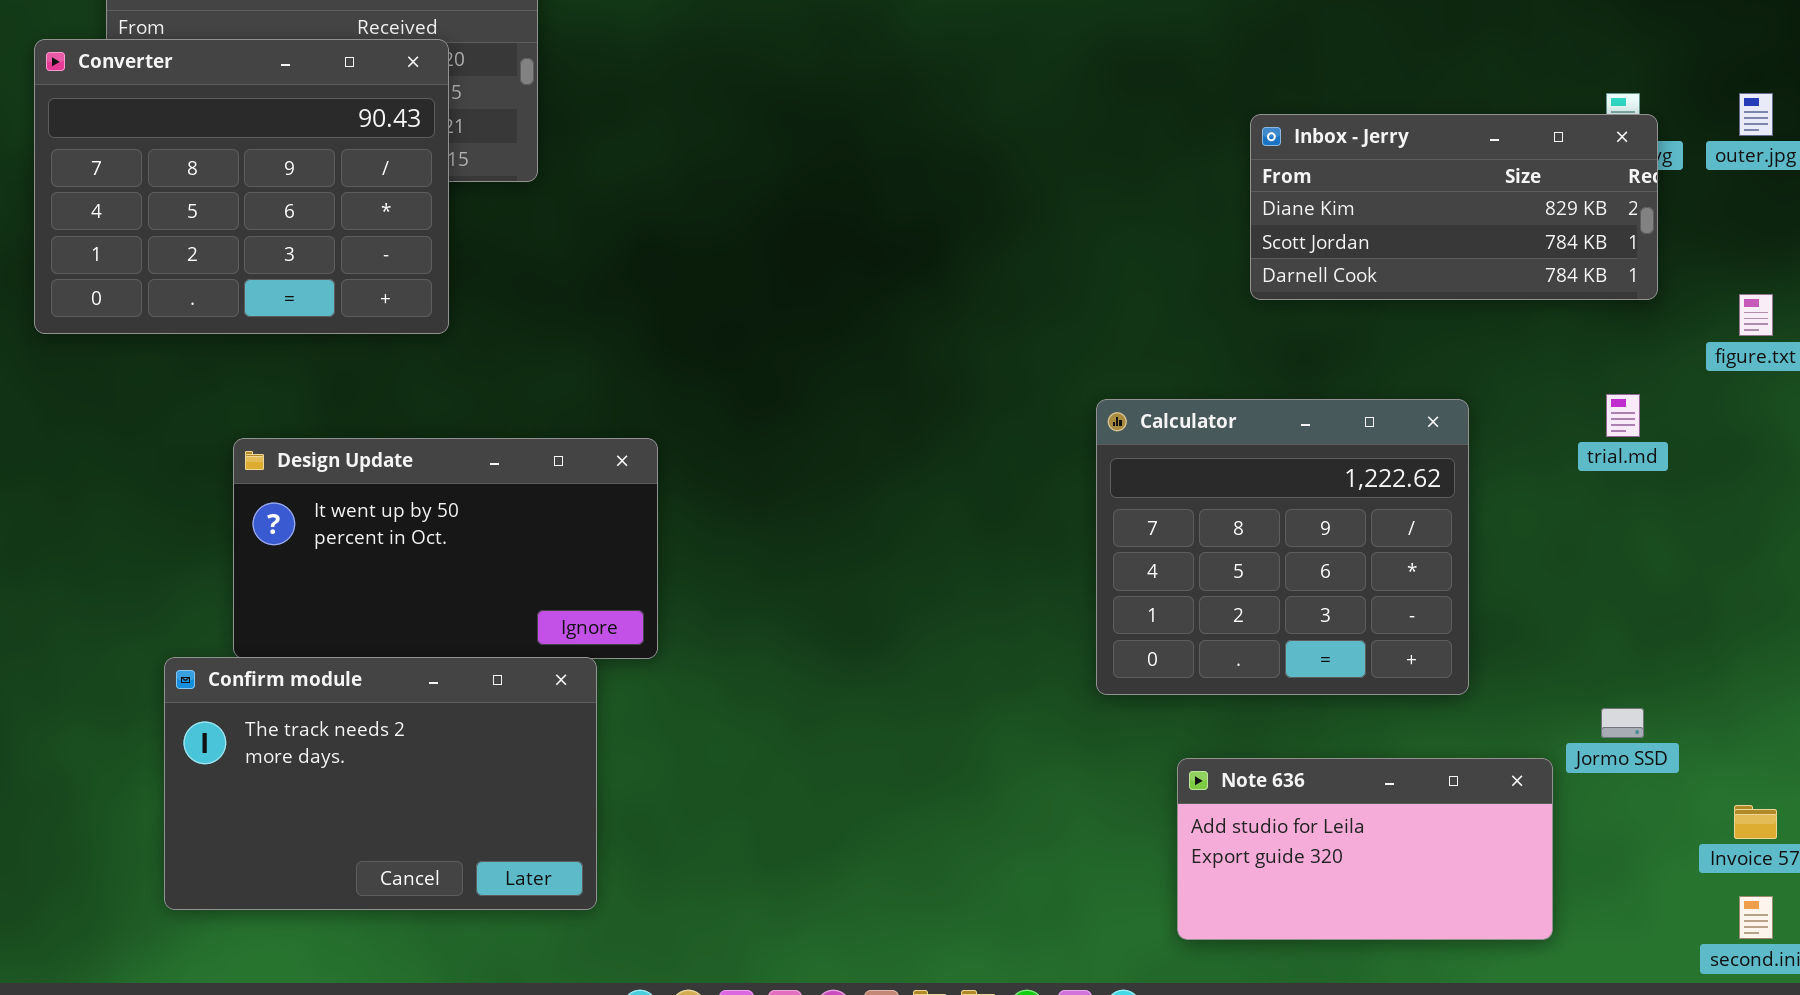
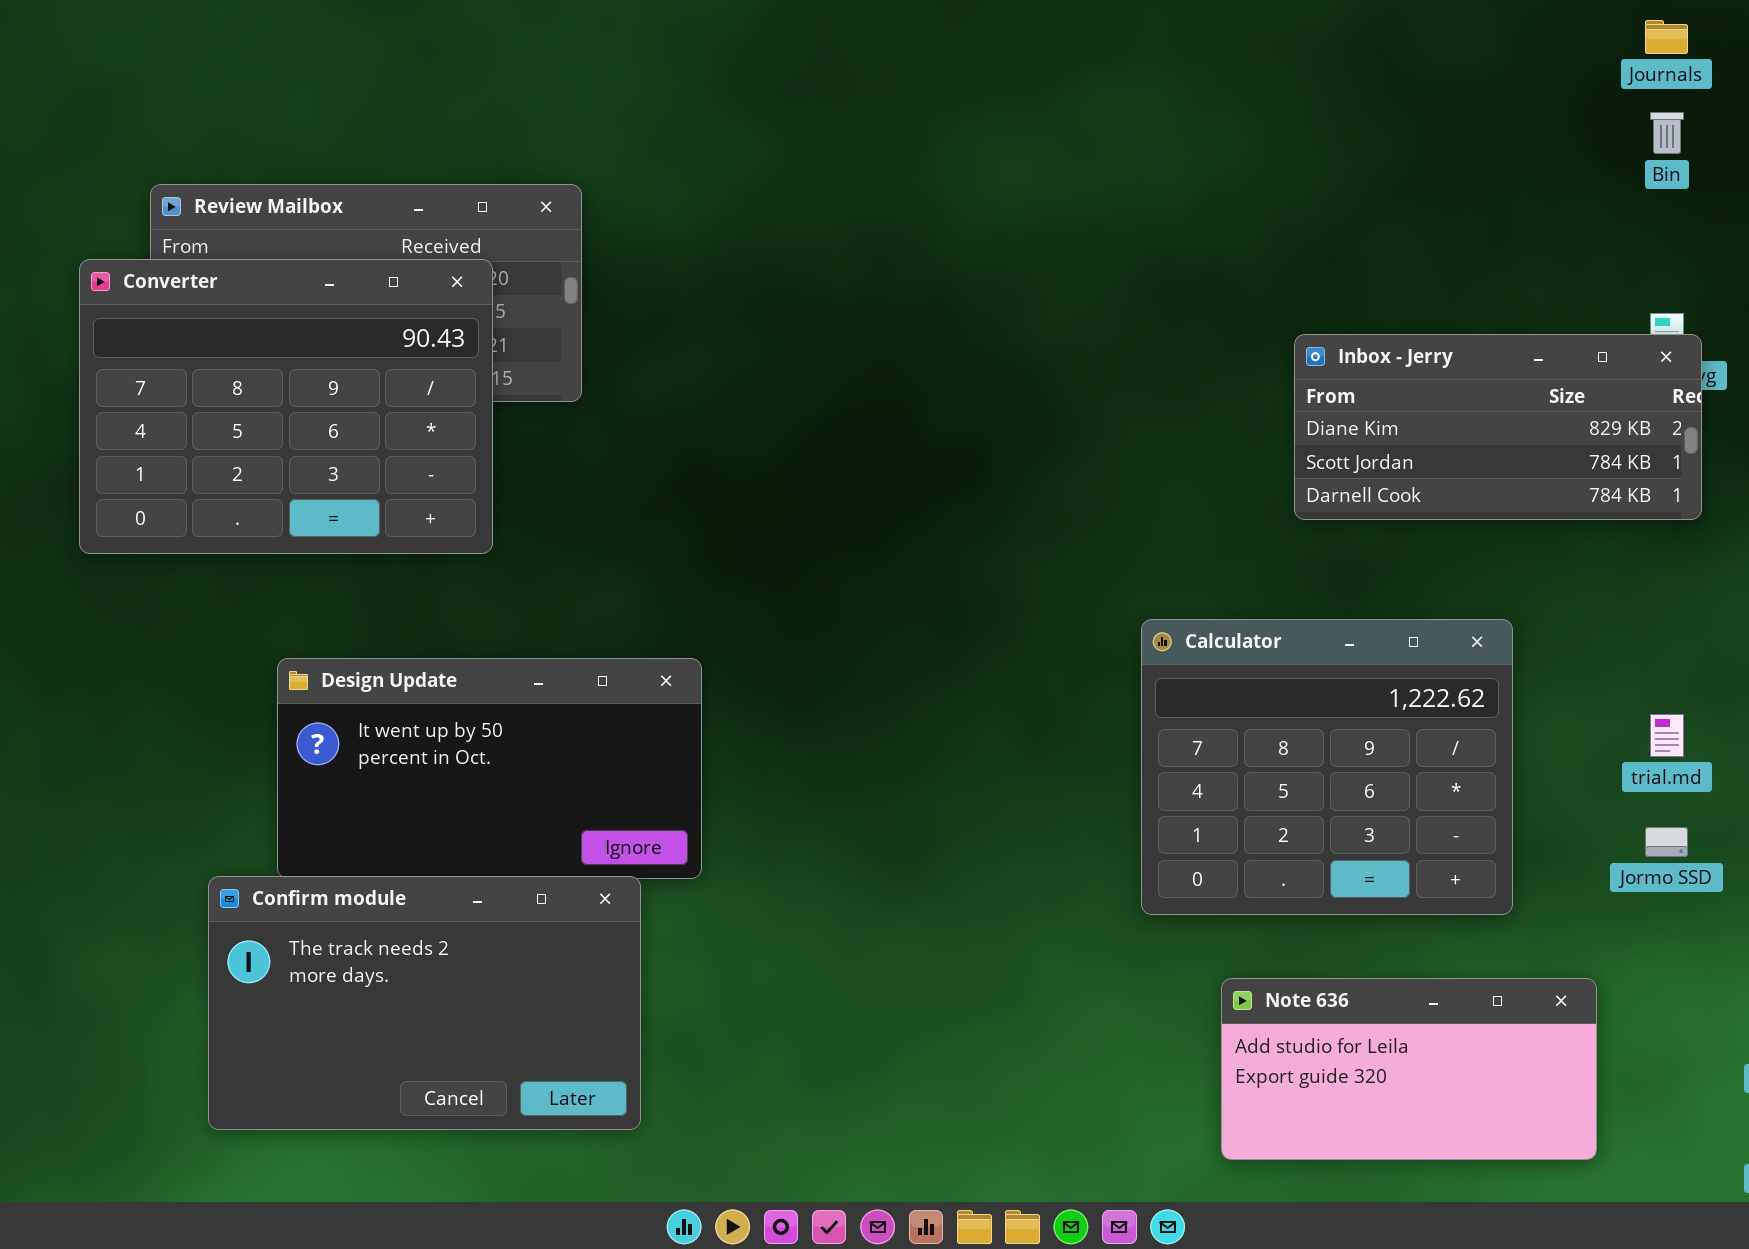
trial.md: [1606,394,1640,437] -> [1650,714,1684,757], moved
Jormo SSD: [1601,708,1644,738] -> [1645,827,1688,857], moved

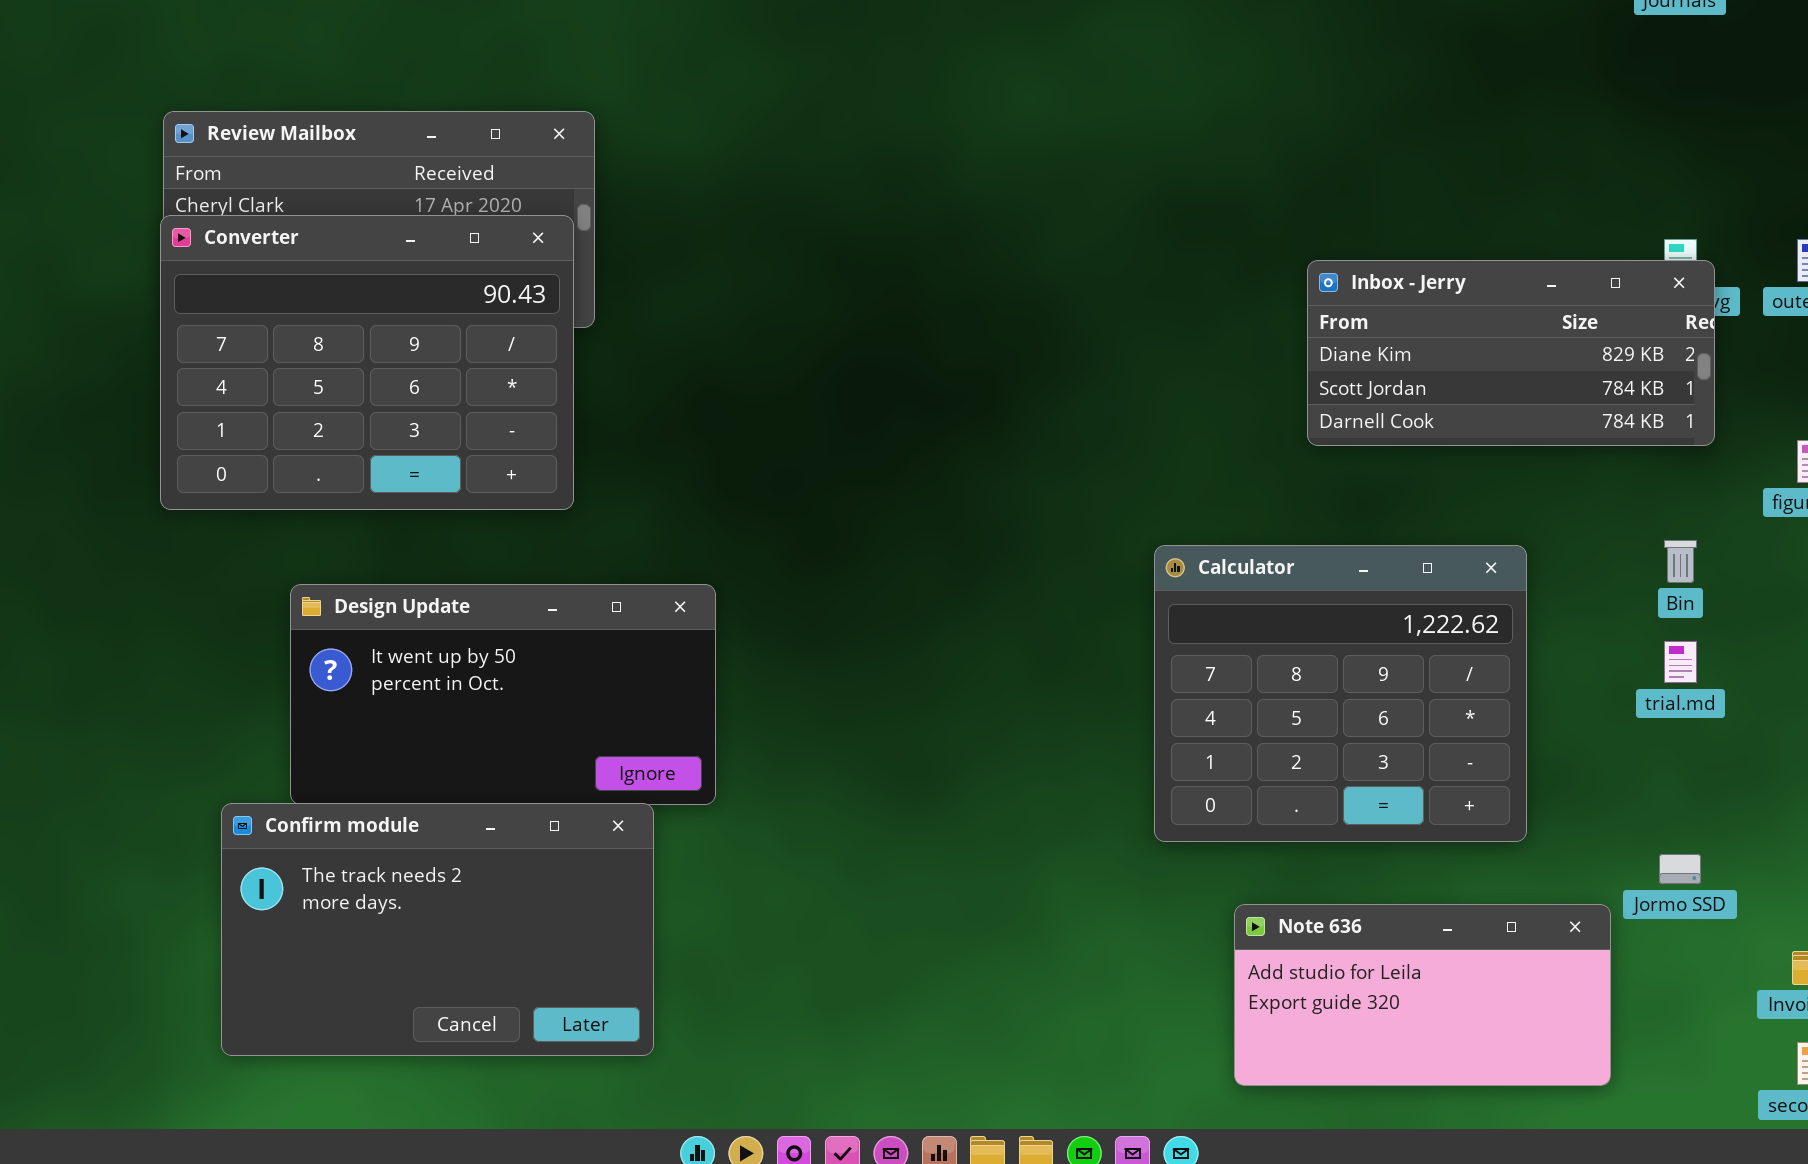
Bin: [1650,112,1684,154] -> [1664,540,1697,583], moved
Converter: [79,259,493,554] -> [160,215,574,510], moved
Jormo SSD: [1645,827,1688,857] -> [1659,854,1701,884], moved

